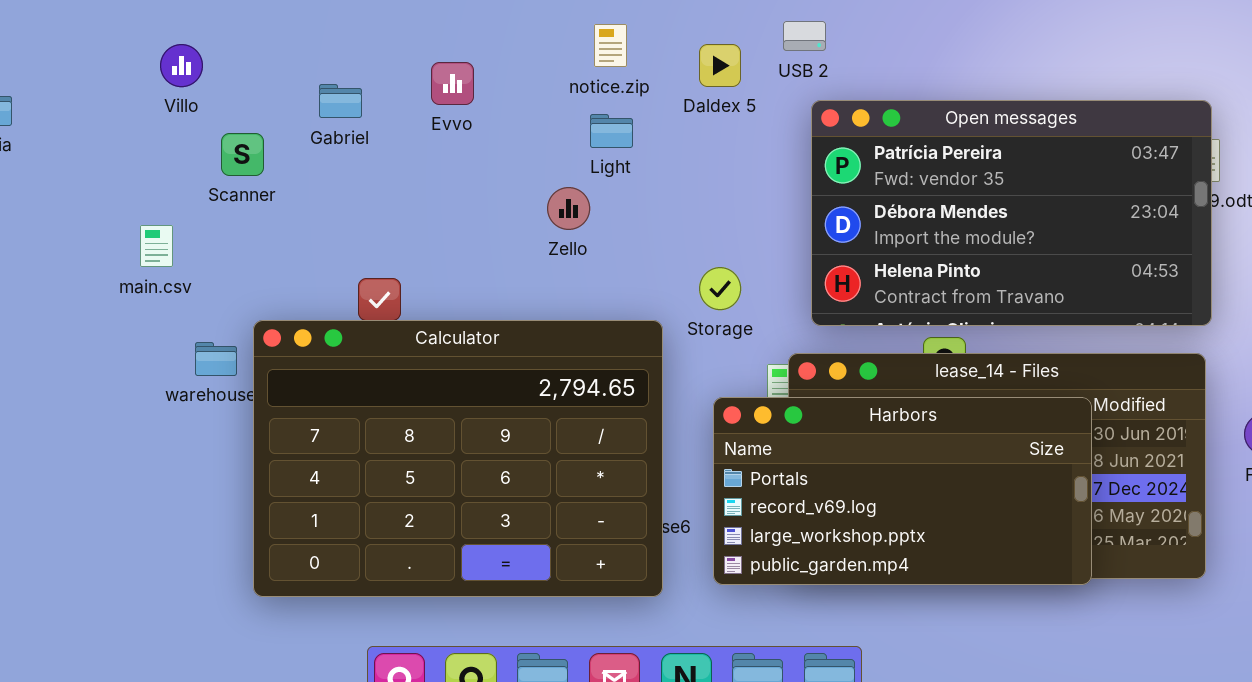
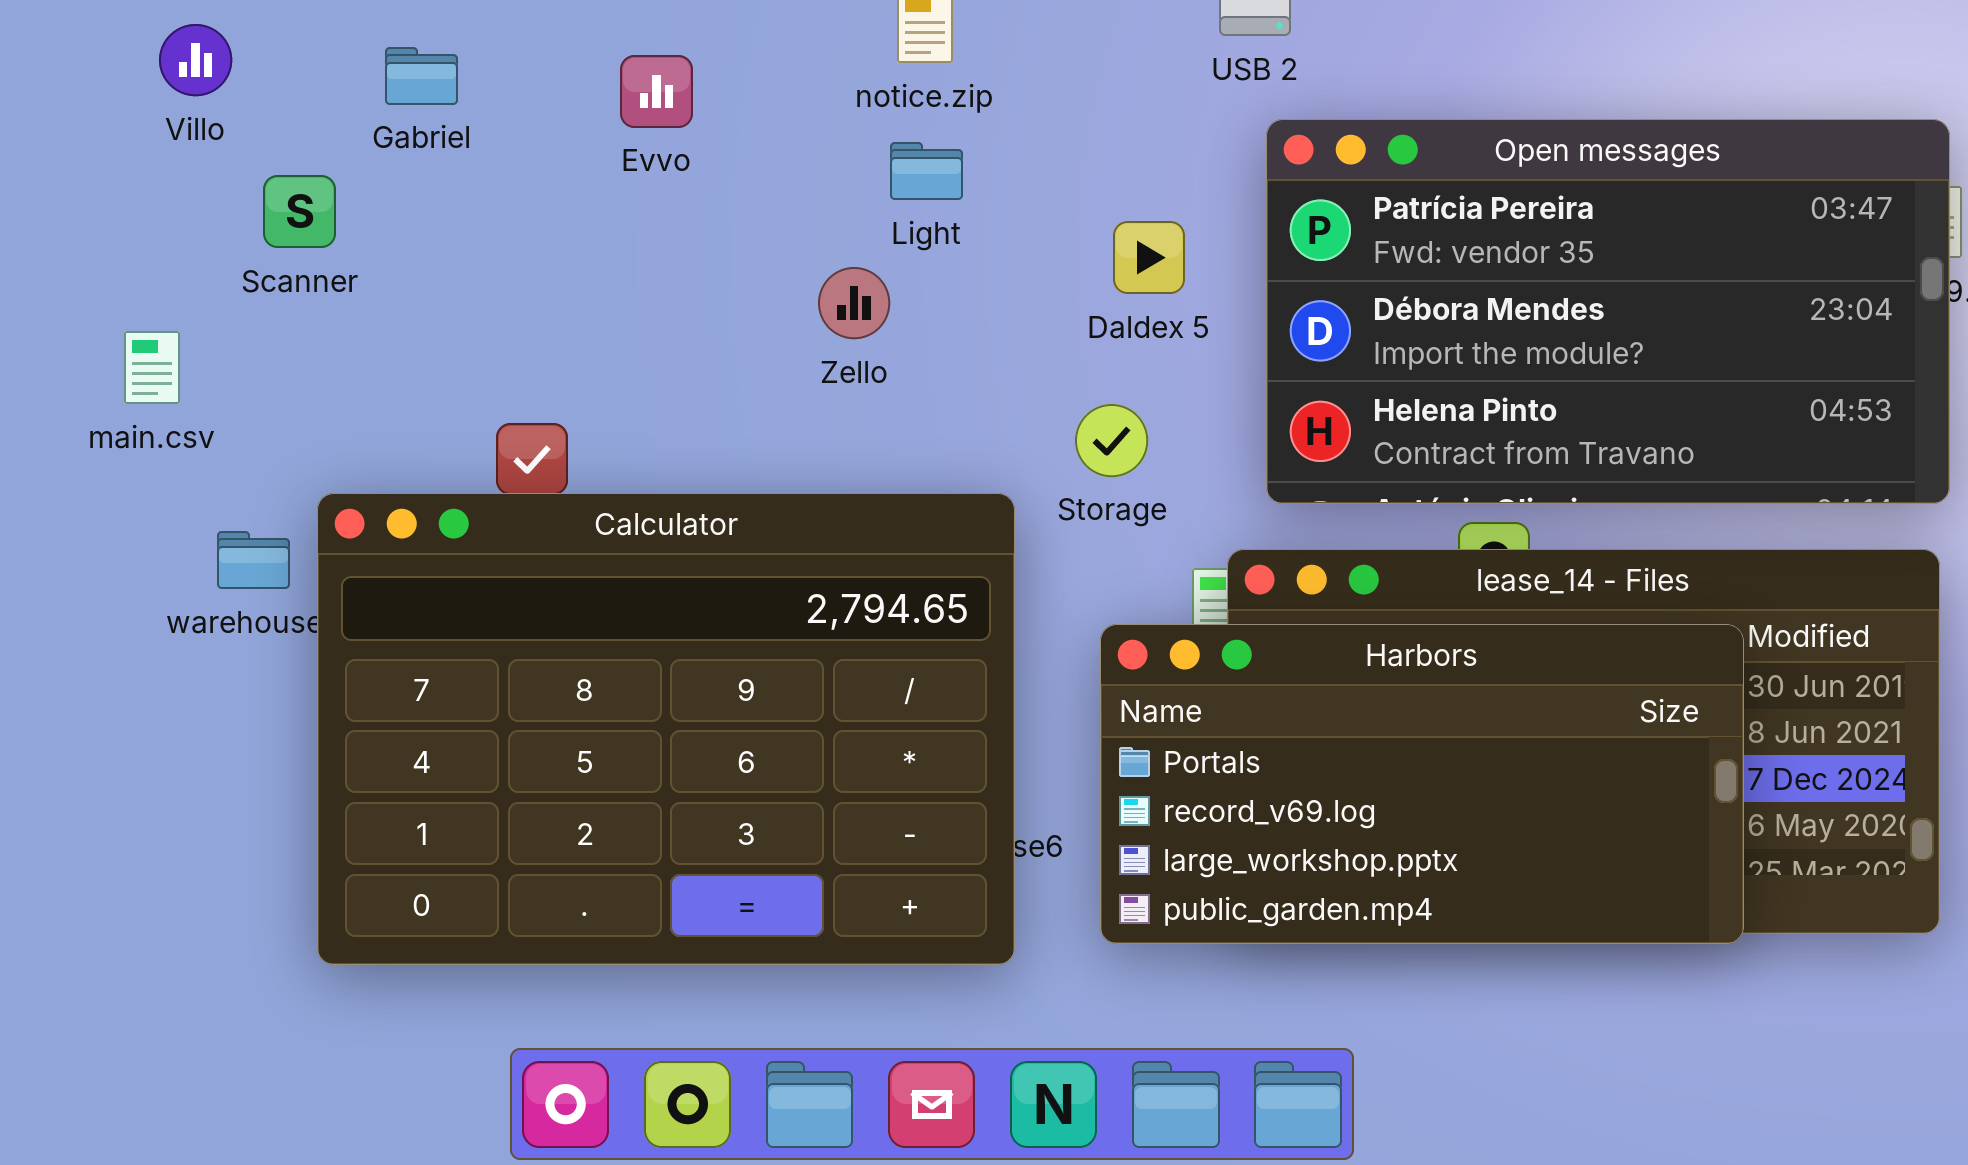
Daldex 5: [699,44,741,87] -> [1113,221,1185,294], moved
Gabriel: [319,84,362,118] -> [385,47,458,105], moved

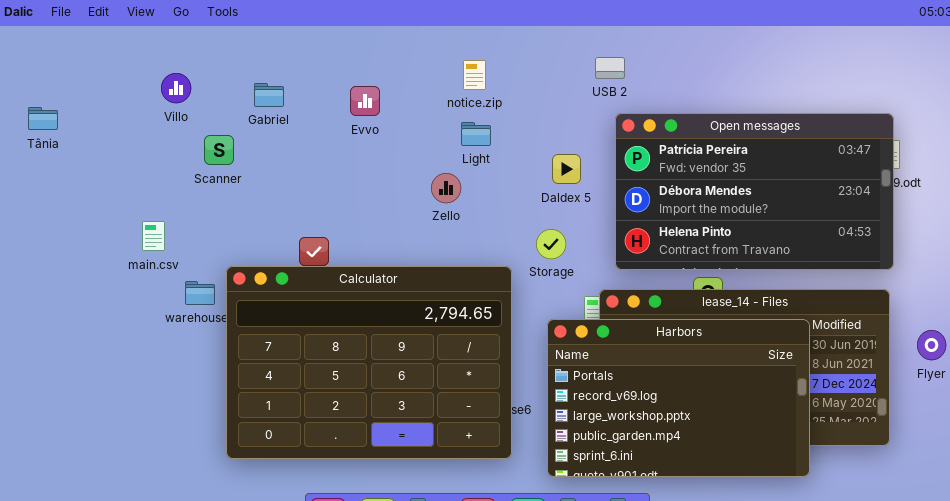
main.csv: [124,331,180,404] -> [142,221,165,251], moved
Harbors: [1100,624,1744,944] -> [547,319,810,477], resized

